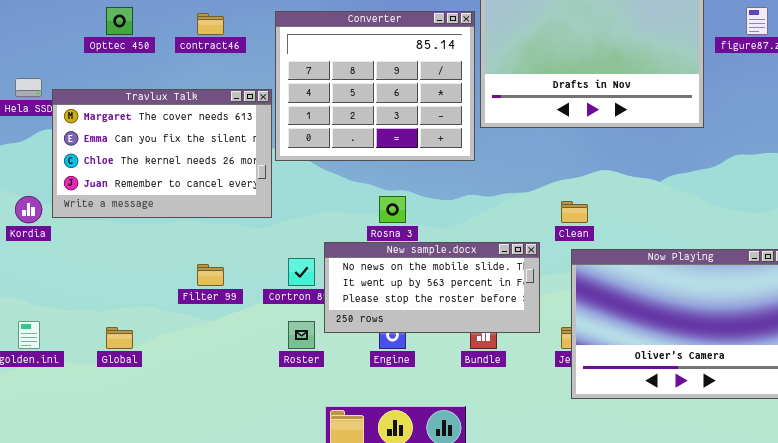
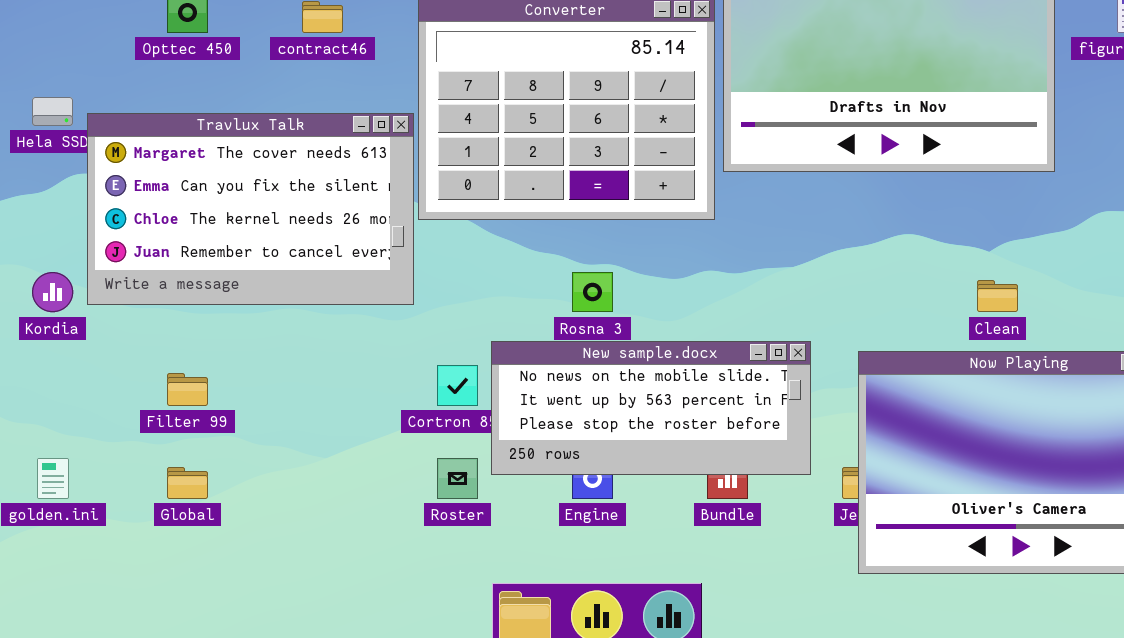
Clean: [561,201,588,223] -> [977,280,1018,312], moved
Filter 99: [197,264,224,286] -> [167,373,208,406], moved

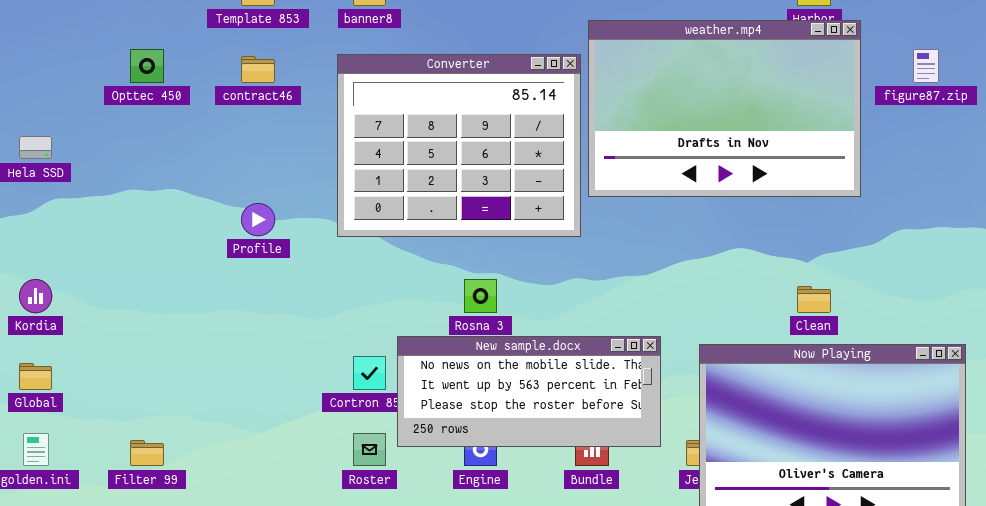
Travlux Talk: [87,113,414,305] -> none, closed
Filter 99: [167,373,208,406] -> [130,440,164,466], moved
Global: [167,467,208,499] -> [19,363,52,390], moved

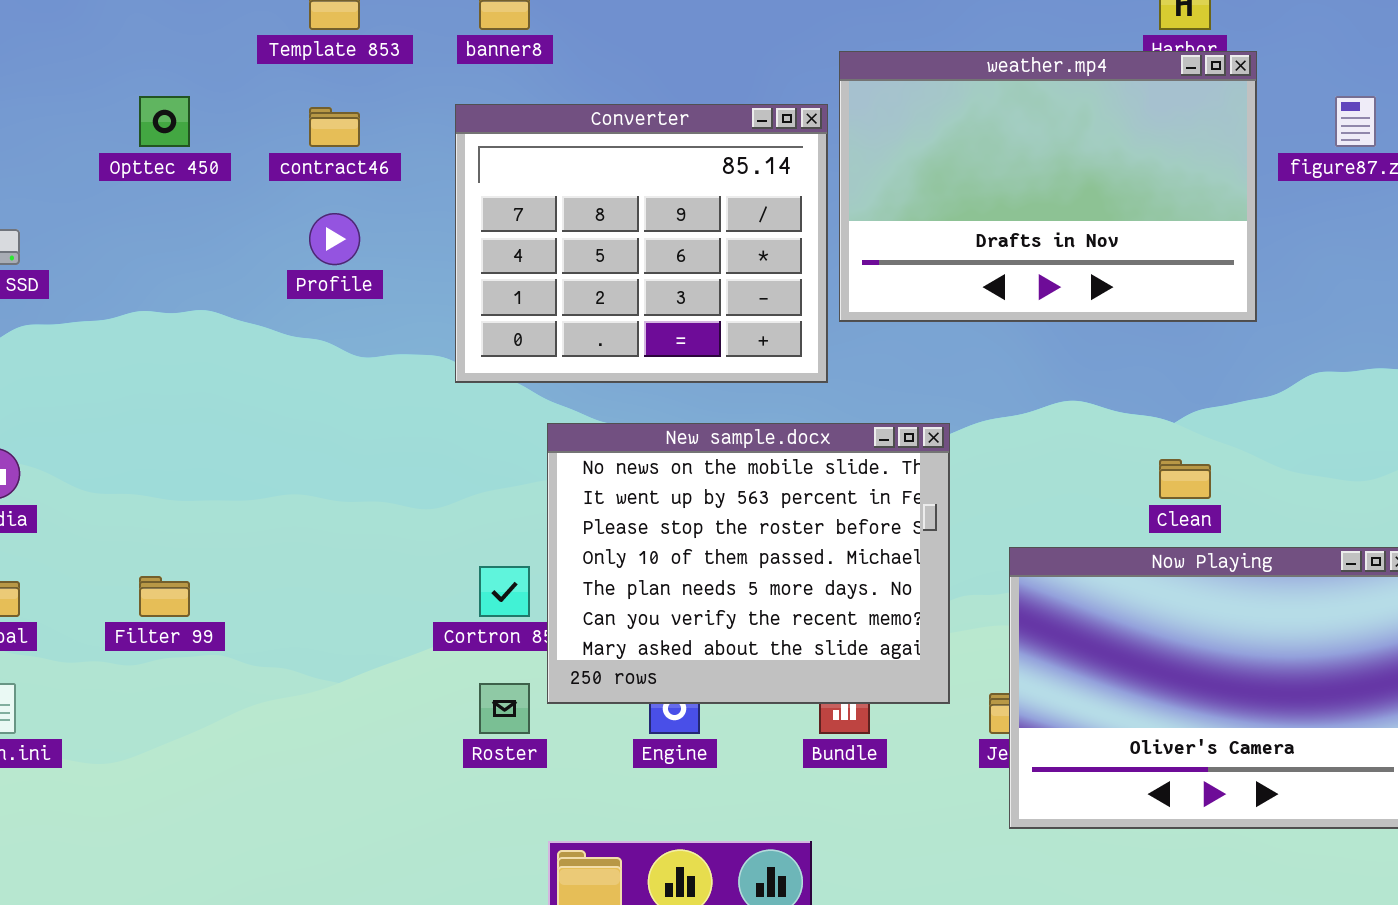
Profile: [241,203,275,236] -> [309,213,360,265], moved
New sample.docx: [397,336,661,447] -> [547,423,950,704], resized
Filter 99: [130,440,164,466] -> [139,576,190,617], moved

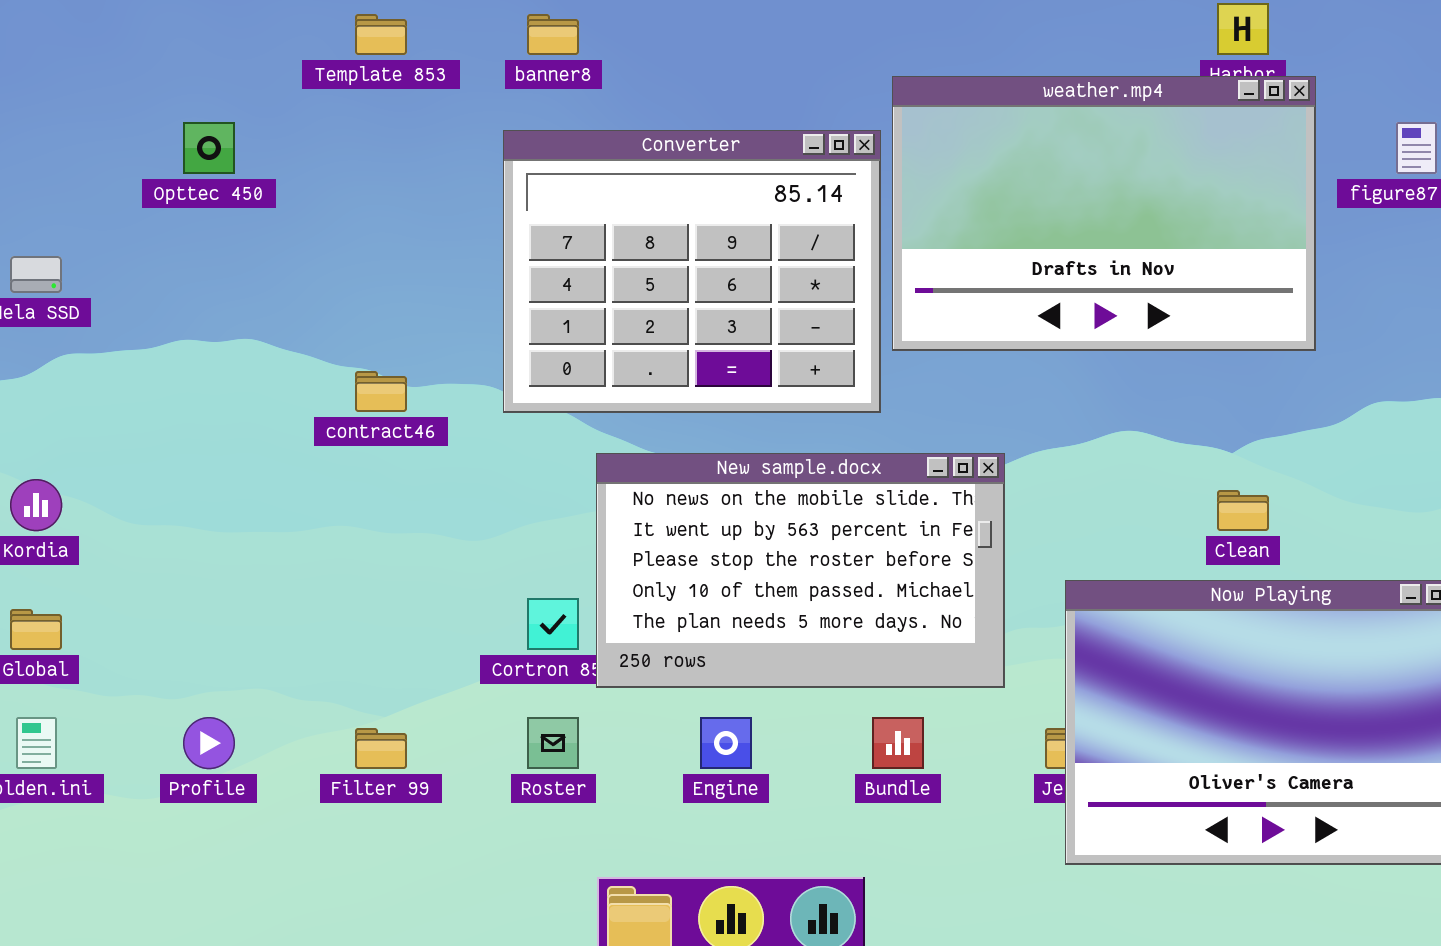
contract46: [309,107,360,147] -> [355,371,407,412], moved
Profile: [309,213,360,265] -> [183,717,235,769], moved
New sample.docx: [547,423,950,704] -> [596,453,1005,688], resized
Filter 99: [139,576,190,617] -> [355,728,407,769], moved

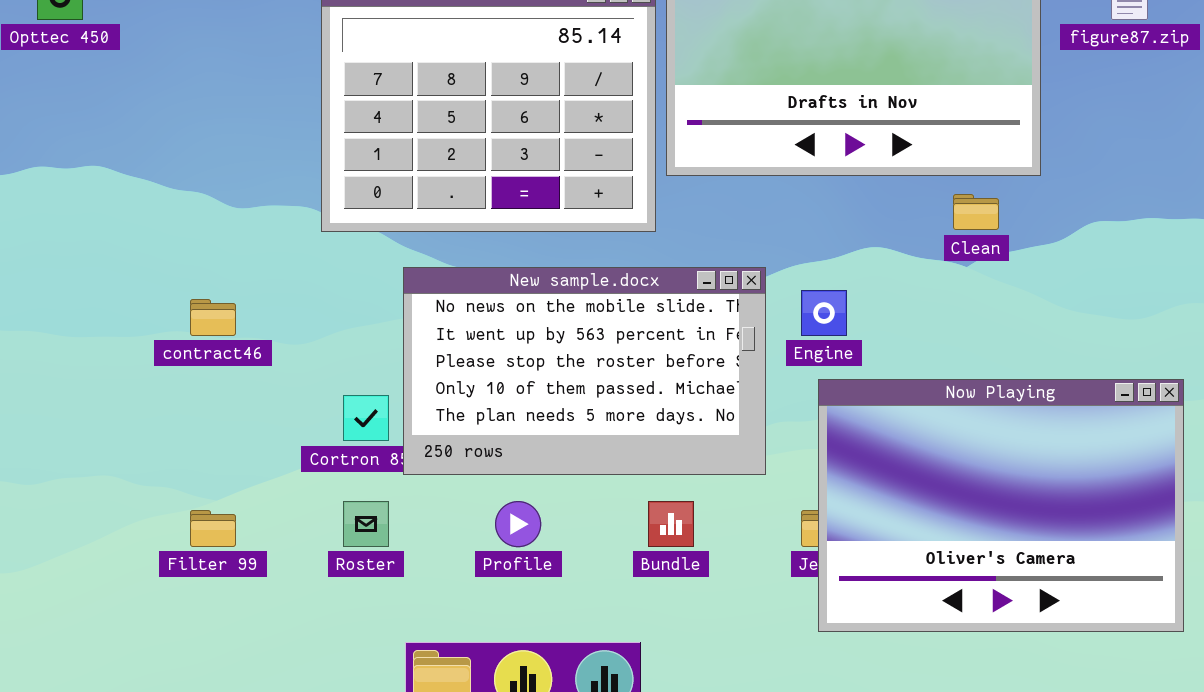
contract46: [355,371,407,412] -> [190,299,236,336], moved
Clean: [1217,490,1269,531] -> [953,194,999,230], moved
Profile: [183,717,235,769] -> [495,501,541,547], moved
Engine: [700,717,752,769] -> [801,290,847,336], moved

